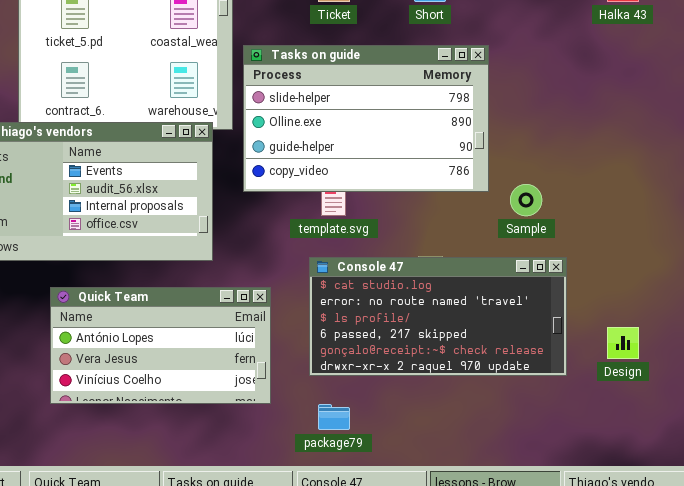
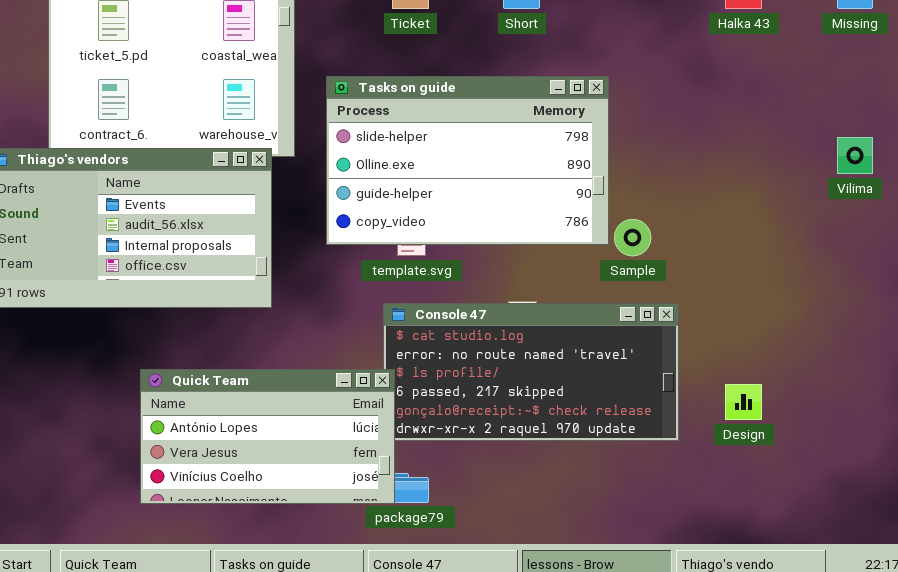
Tasks on guide: [243,45,489,192] -> [326,76,609,245], moved
Quick Team: [50,287,271,404] -> [140,369,395,504], moved

